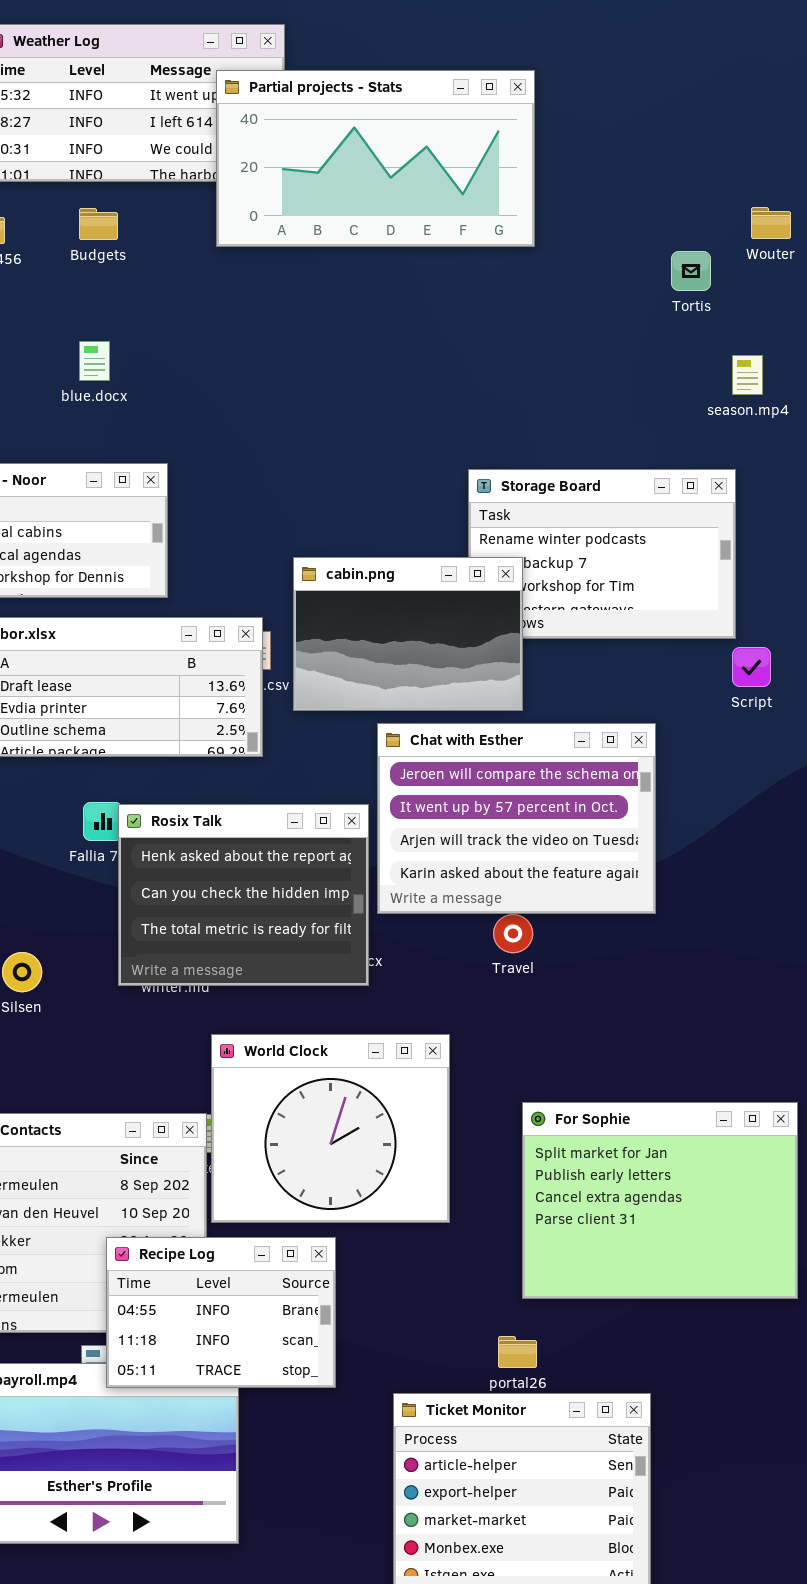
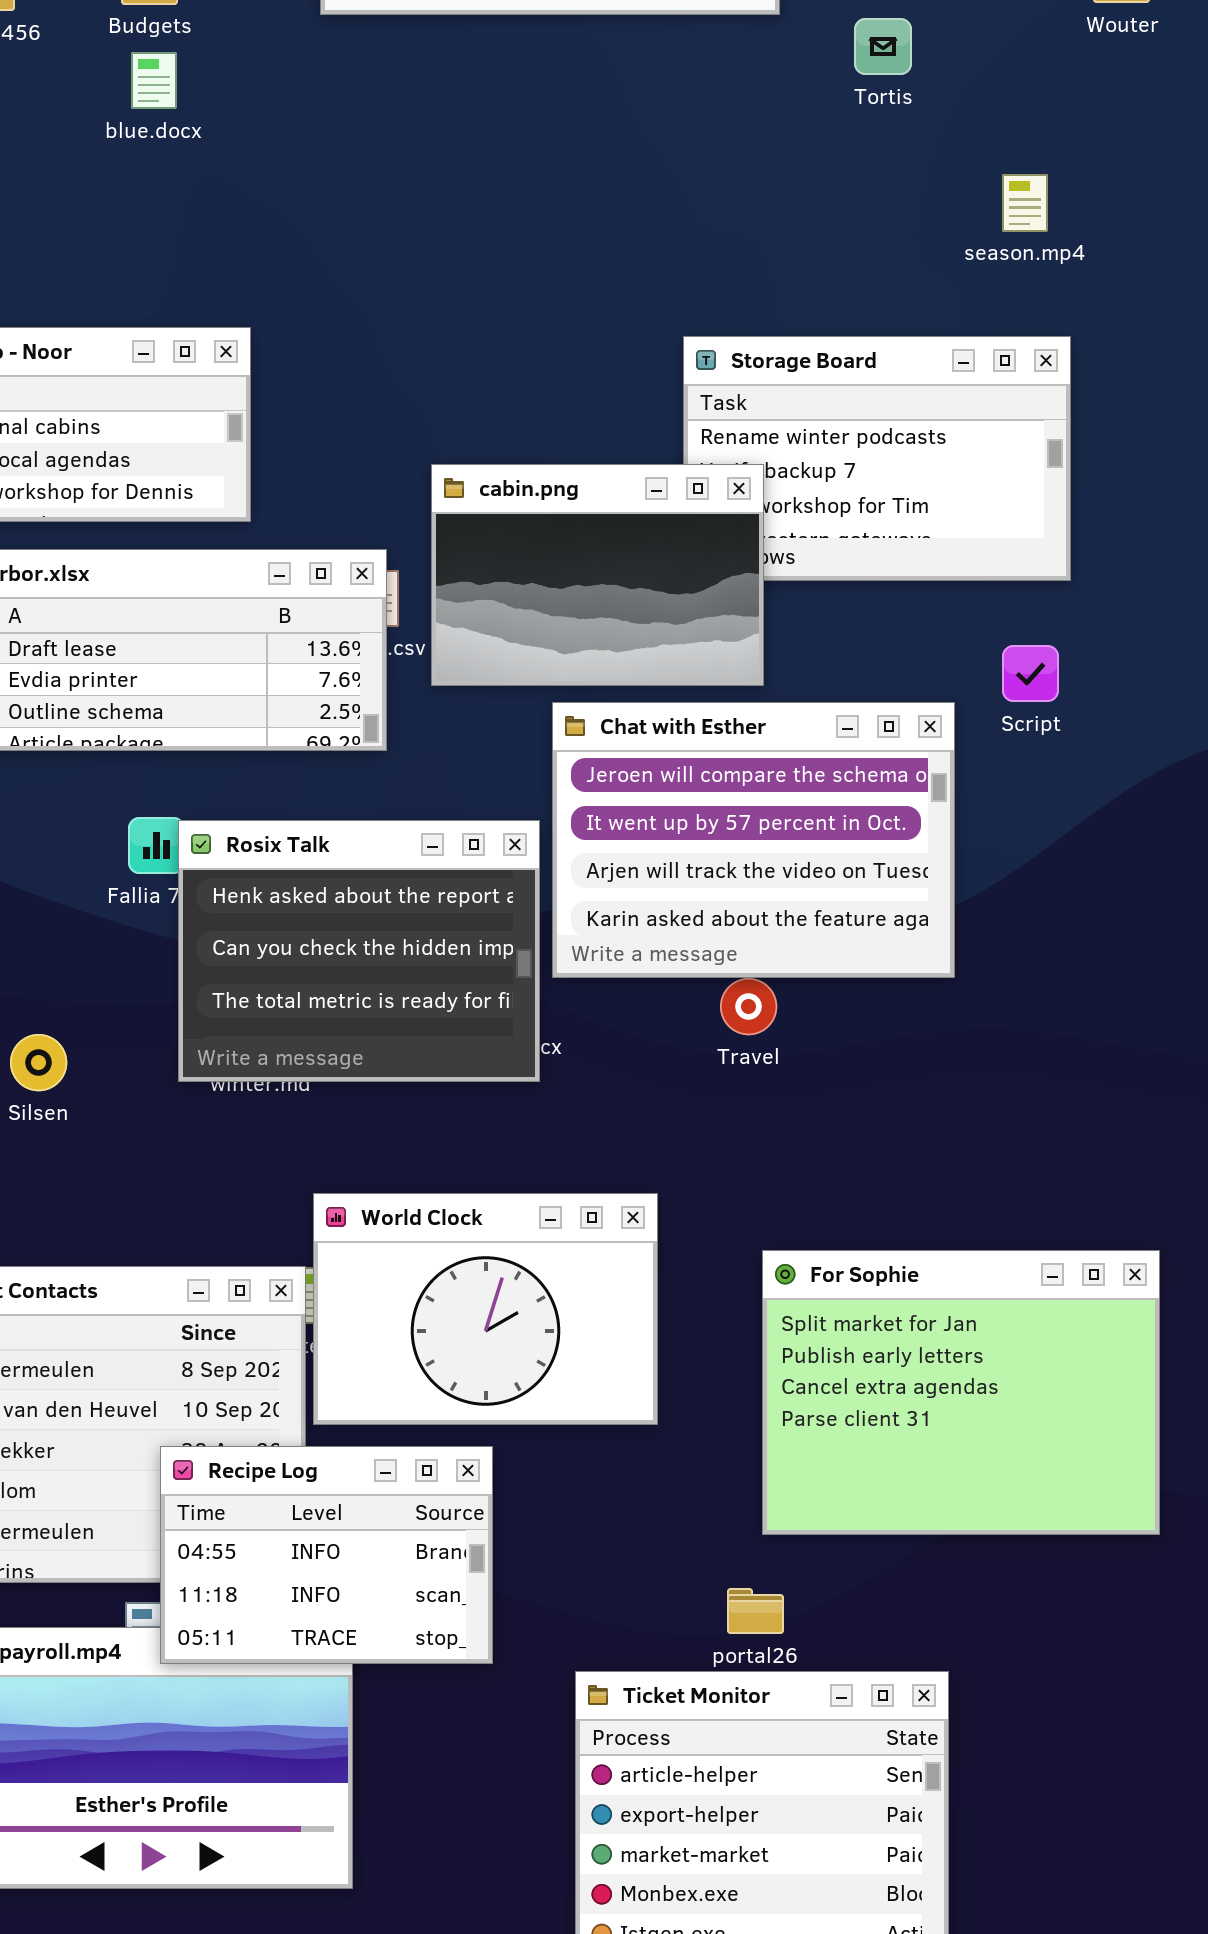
Tortis: [671,251,711,291] -> [854,18,912,75], moved
blue.docx: [79,341,110,381] -> [131,52,177,109], moved
season.mp4: [732,355,763,395] -> [1002,174,1048,232], moved
Script: [732,647,771,687] -> [1002,645,1059,702], moved
World Clock: [211,1034,450,1223] -> [313,1193,658,1425], resized

